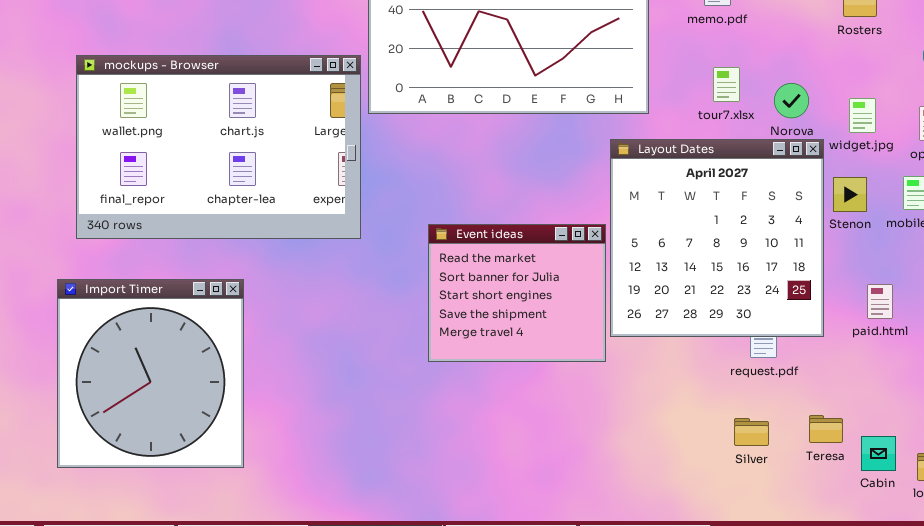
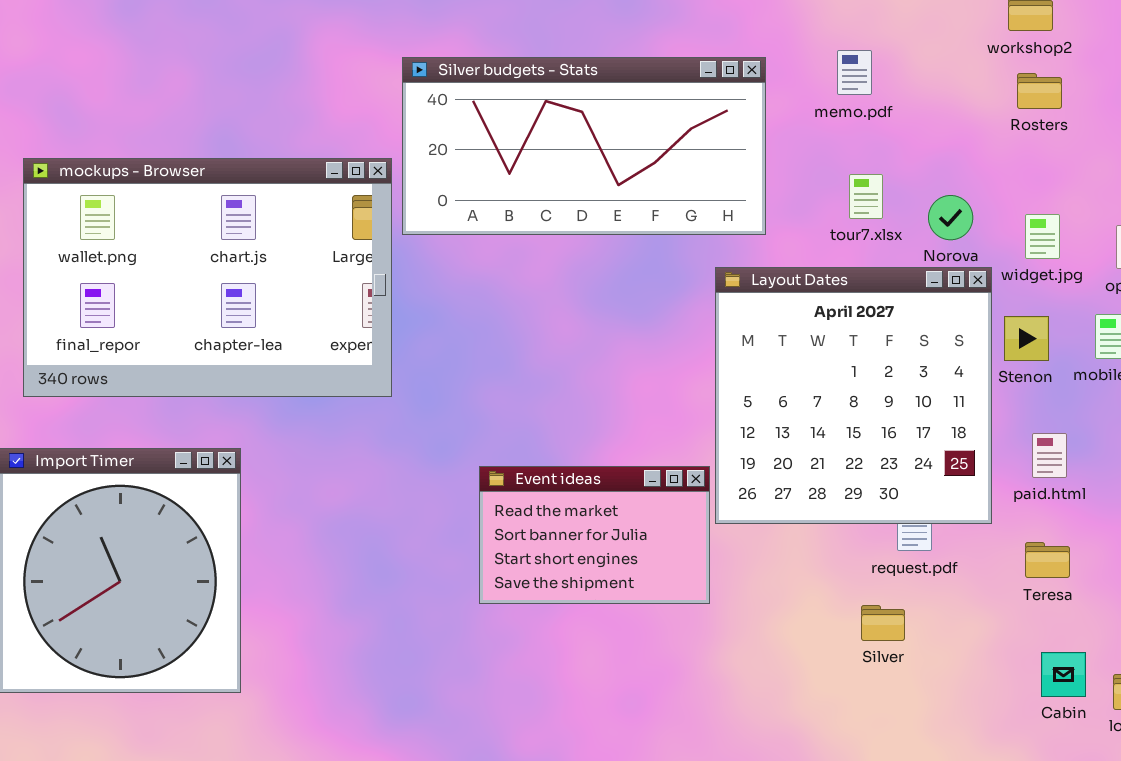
Event ideas: [428,224,606,362] -> [479,466,710,604], moved, resized
paid.html: [867,284,893,319] -> [1032,433,1067,478], moved
Teresa: [809,415,843,443] -> [1025,542,1070,578], moved
Silver: [734,418,769,446] -> [861,605,905,641], moved

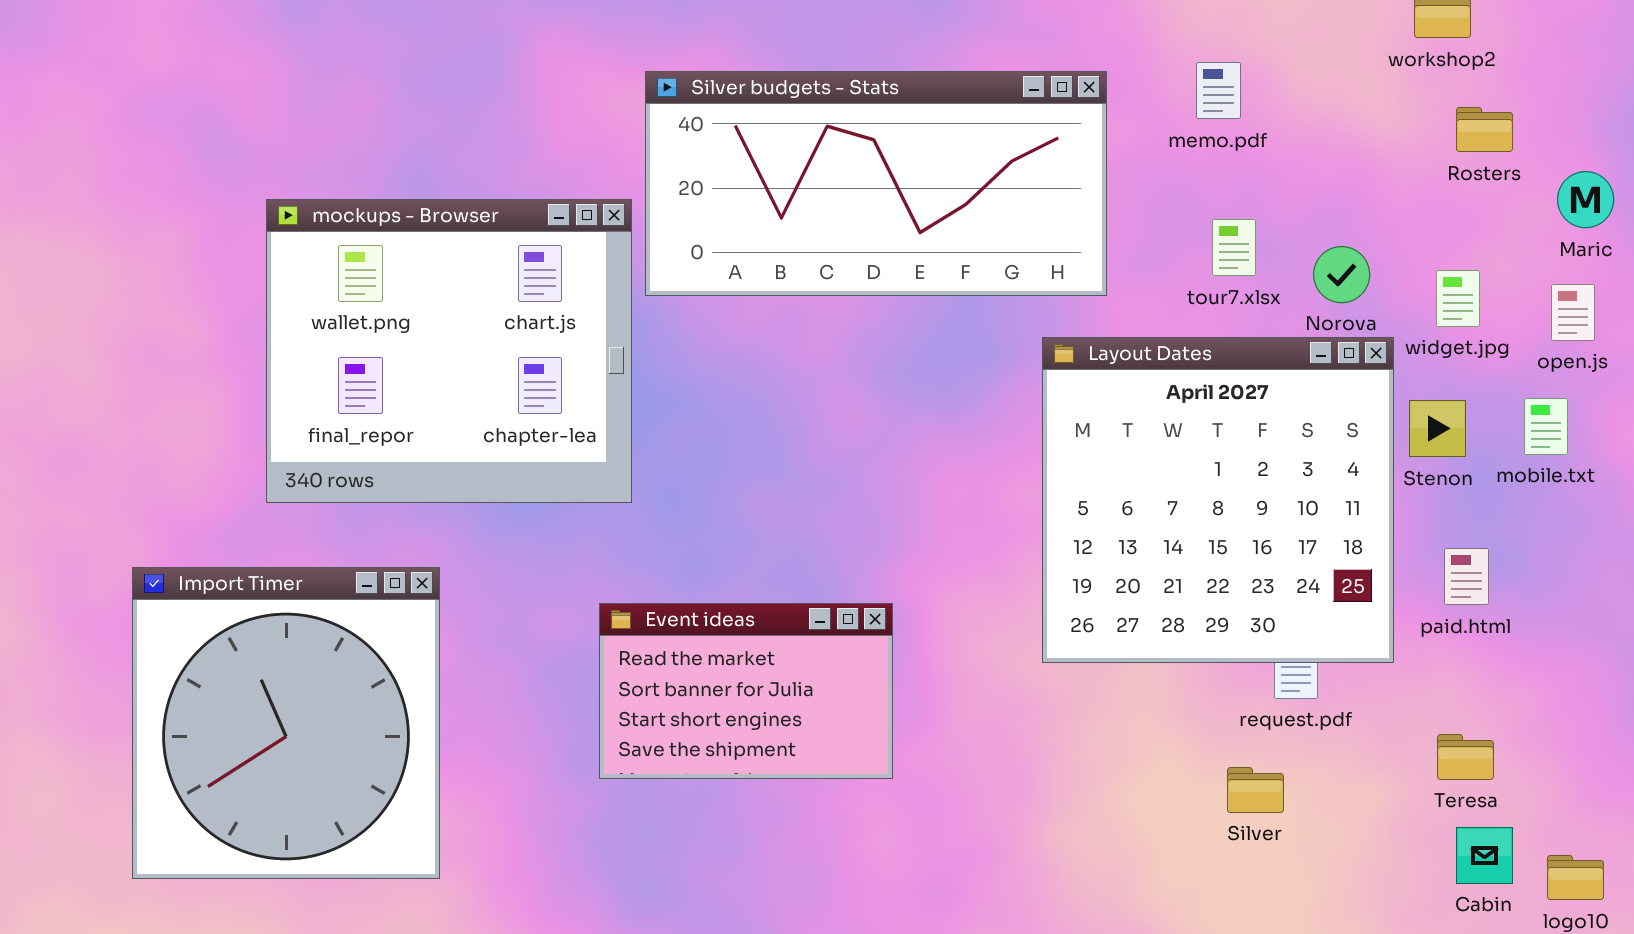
Rosters: [1017,73,1062,109] -> [1456,107,1513,152], moved
mockups - Browser: [23,158,392,397] -> [266,199,632,503], resized
Event ideas: [479,466,710,604] -> [599,603,893,779], moved
Teresa: [1025,542,1070,578] -> [1437,734,1494,780], moved

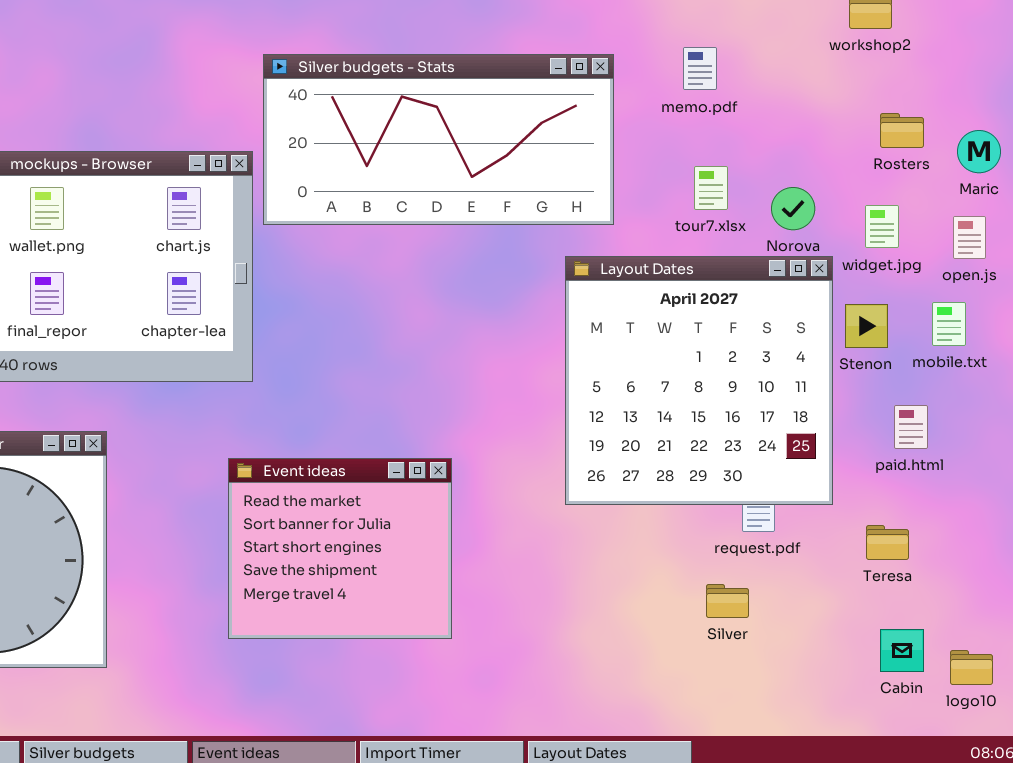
Rosters: [1456,107,1513,152] -> [880,113,924,148], moved
paid.html: [1444,548,1489,605] -> [894,405,928,449], moved
Event ideas: [599,603,893,779] -> [228,458,452,639], resized
Teresa: [1437,734,1494,780] -> [866,525,909,560], moved

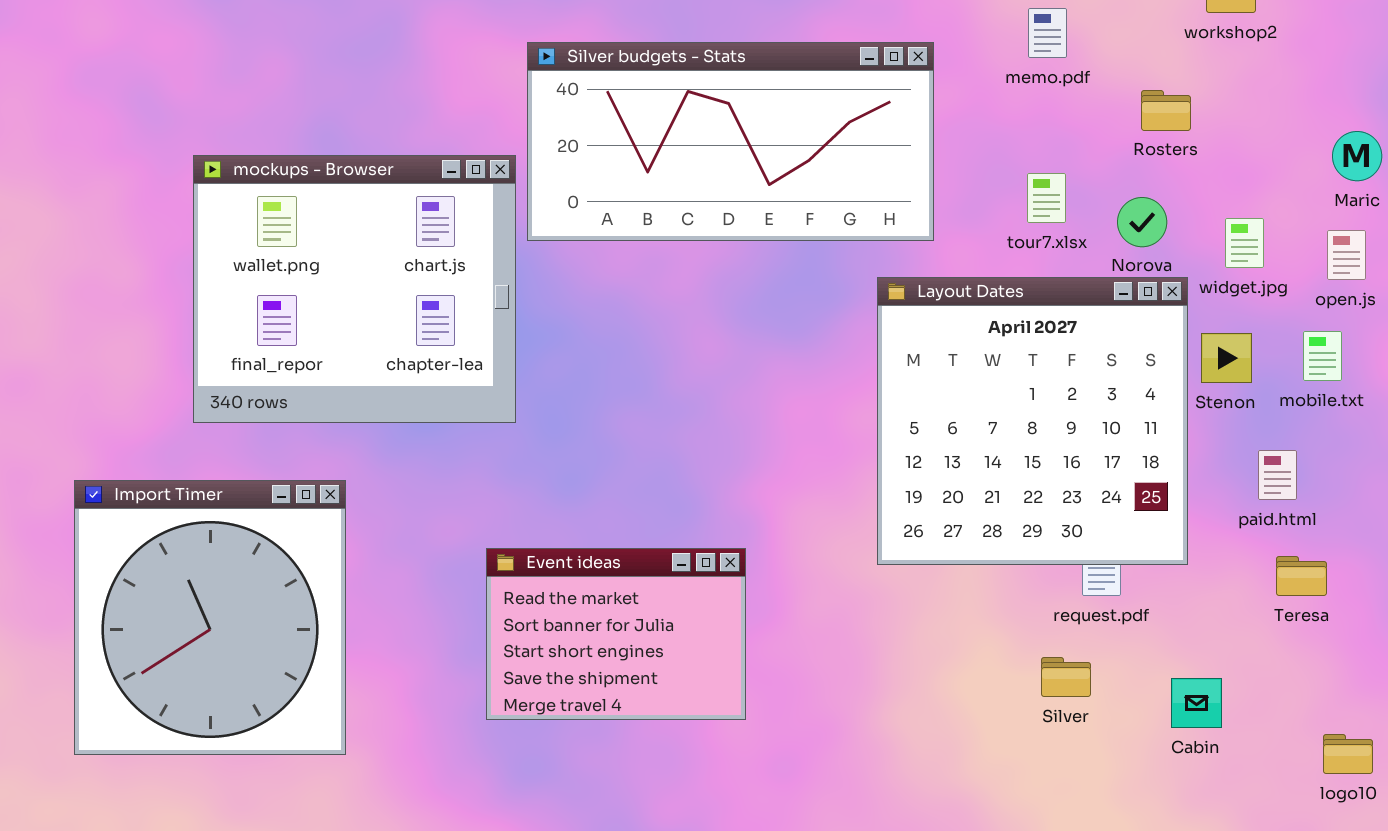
memo.pdf: [683,47,717,90] -> [1028,8,1067,58], moved
Rosters: [880,113,924,148] -> [1141,90,1191,131], moved
Event ideas: [228,458,452,639] -> [486,548,746,720], resized
Teresa: [866,525,909,560] -> [1276,556,1327,596], moved
Cabin: [880,629,924,672] -> [1171,678,1222,728], moved

